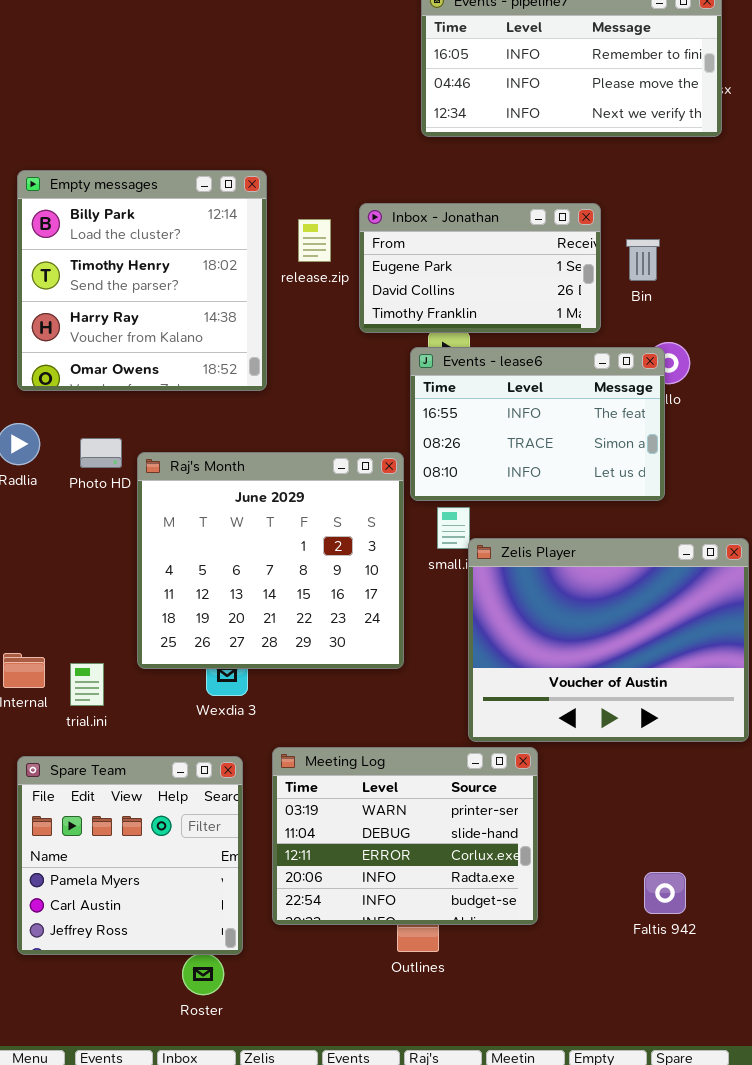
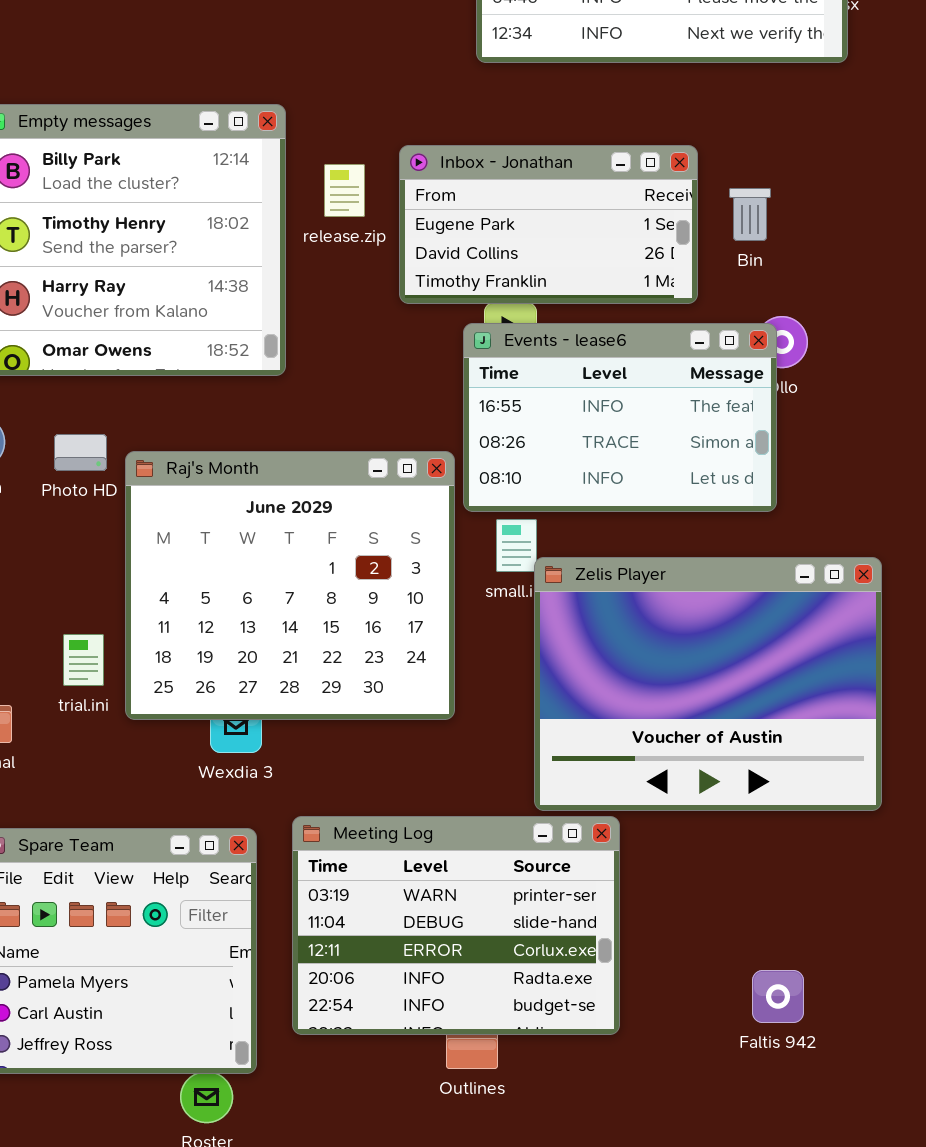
trial.ini: [70,663,104,706] -> [63,634,104,686], moved

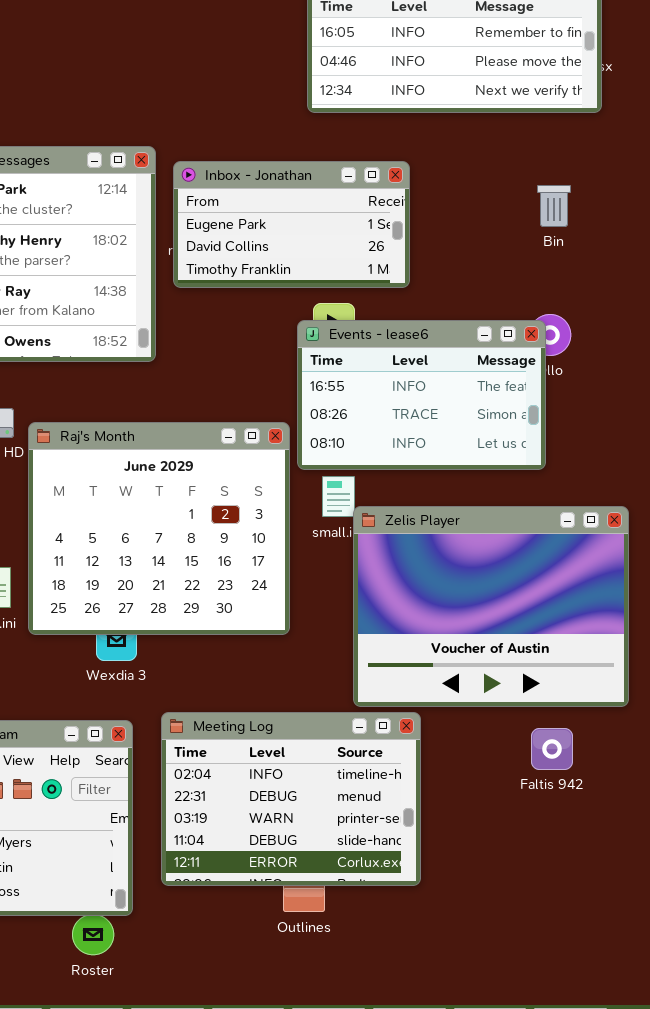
Inbox - Jonathan: [399,145,698,304] -> [173,161,410,288], moved
Bin: [729,188,771,241] -> [537,185,571,227], moved
Meeting Log: [292,816,620,1035] -> [161,712,421,886], scrolled up 2 rows
Faltis 942: [752,970,804,1023] -> [531,728,573,770], moved

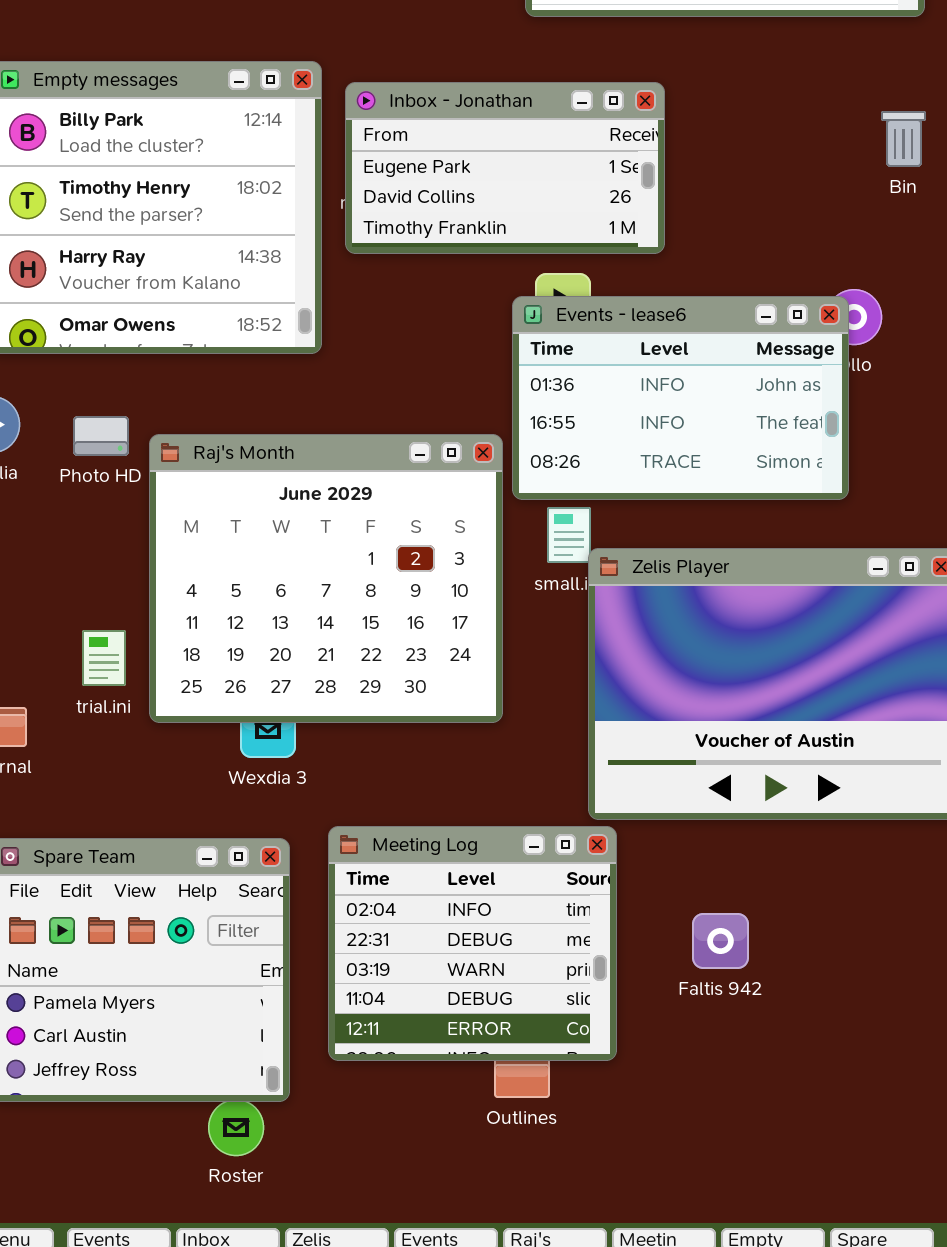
Bin: [537,185,571,227] -> [881,111,926,167], moved
Events - lease6: [297,320,546,470] -> [512,296,849,500], scrolled up 1 row
Meeting Log: [161,712,421,886] -> [328,826,617,1061], resized
Faltis 942: [531,728,573,770] -> [692,913,749,969], moved

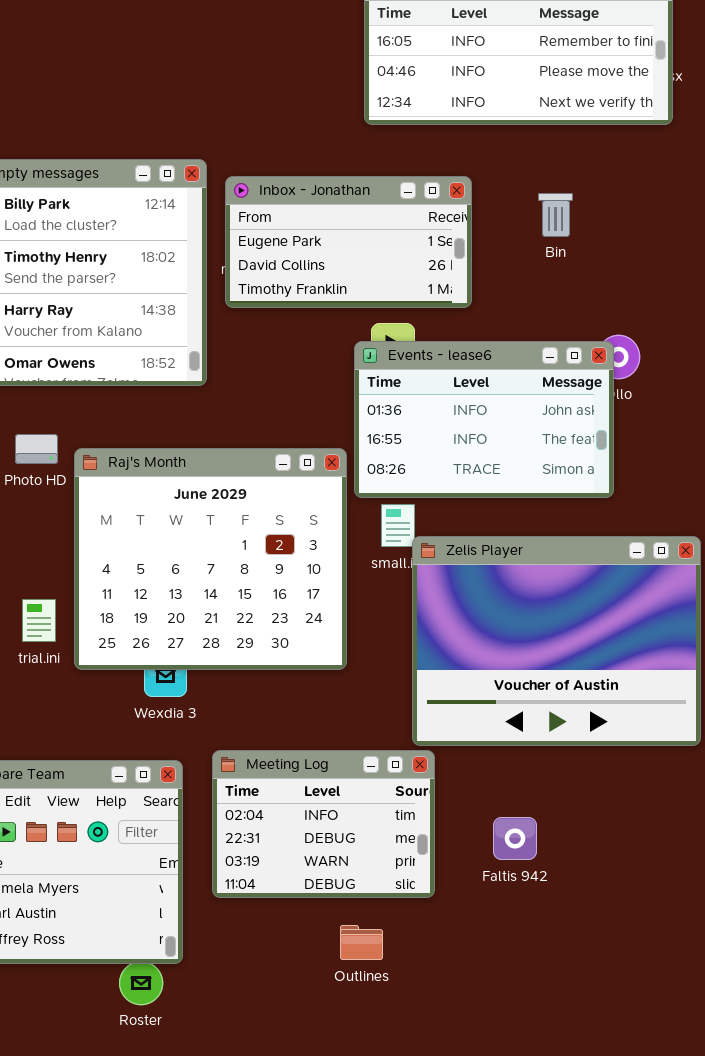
Bin: [881,111,926,167] -> [538,193,573,237], moved
Meeting Log: [328,826,617,1061] -> [212,750,435,898], resized

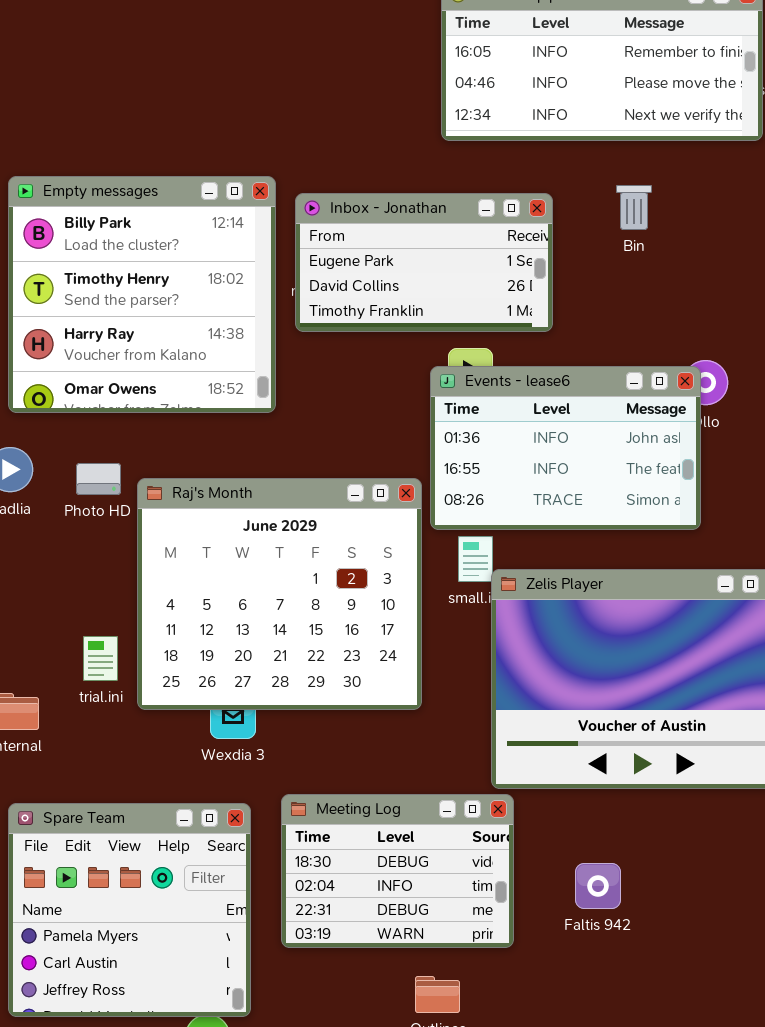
Bin: [538,193,573,237] -> [616,185,652,230], moved
Meeting Log: [212,750,435,898] -> [281,794,514,948], scrolled up 1 row

